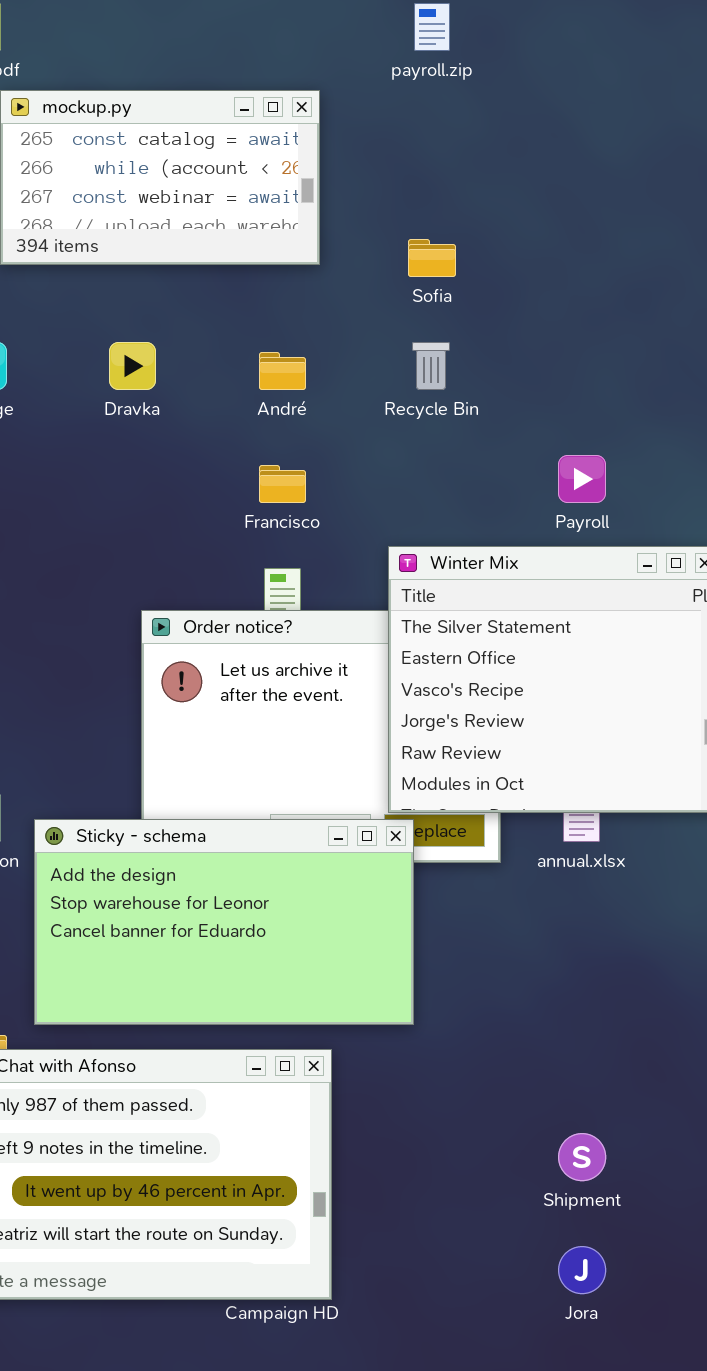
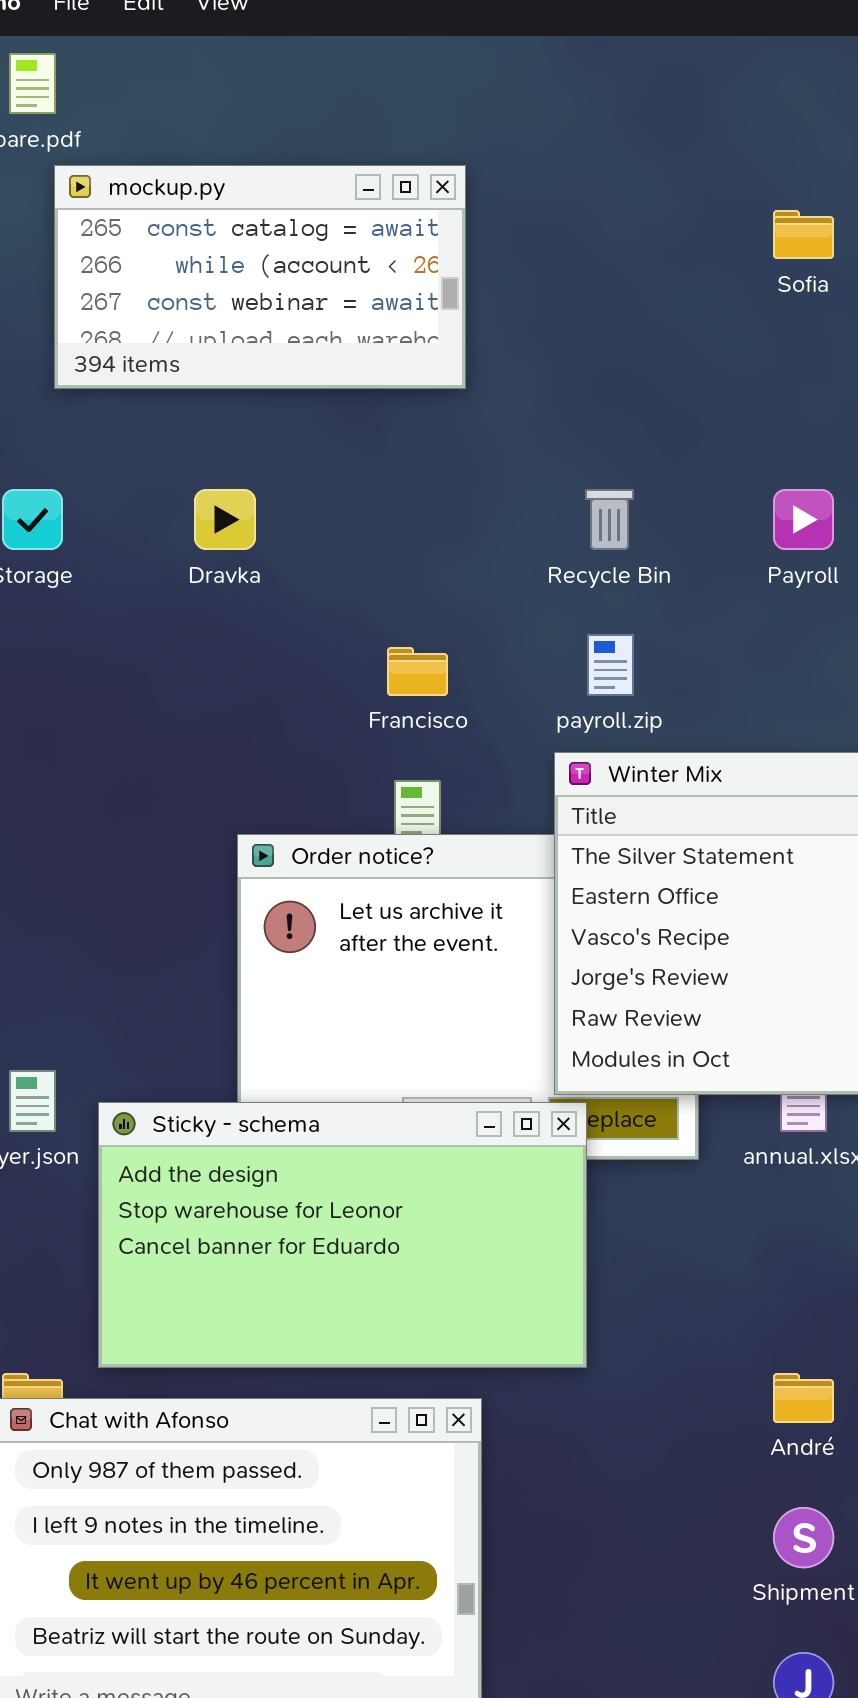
payroll.zip: [414,3,450,51] -> [587,634,634,696], moved
Sofia: [408,239,456,277] -> [773,210,834,259], moved
André: [259,352,306,390] -> [773,1373,834,1423], moved
Payroll: [558,455,606,503] -> [773,489,834,550], moved

